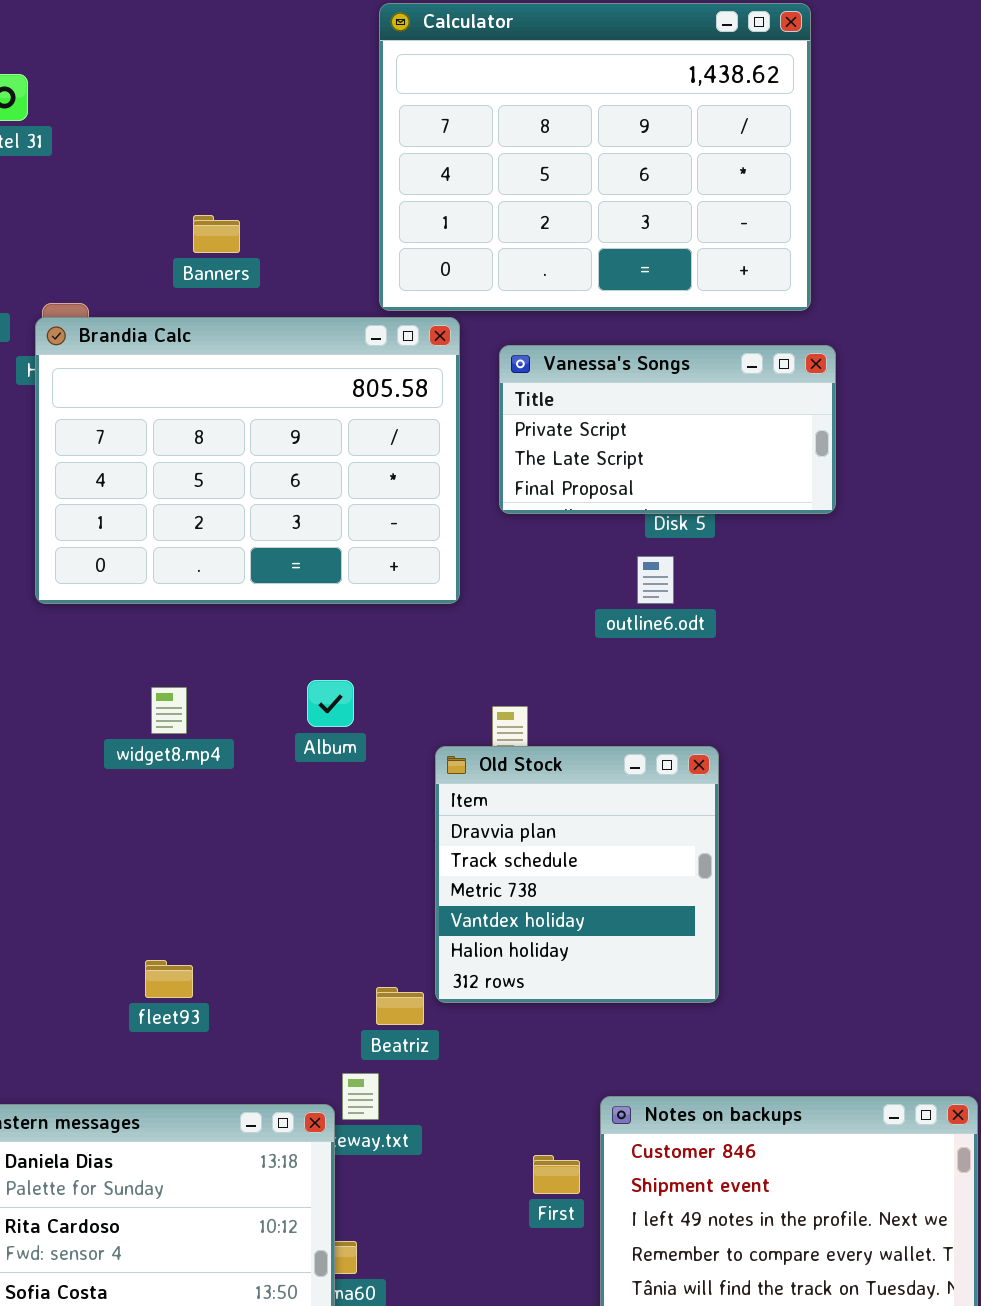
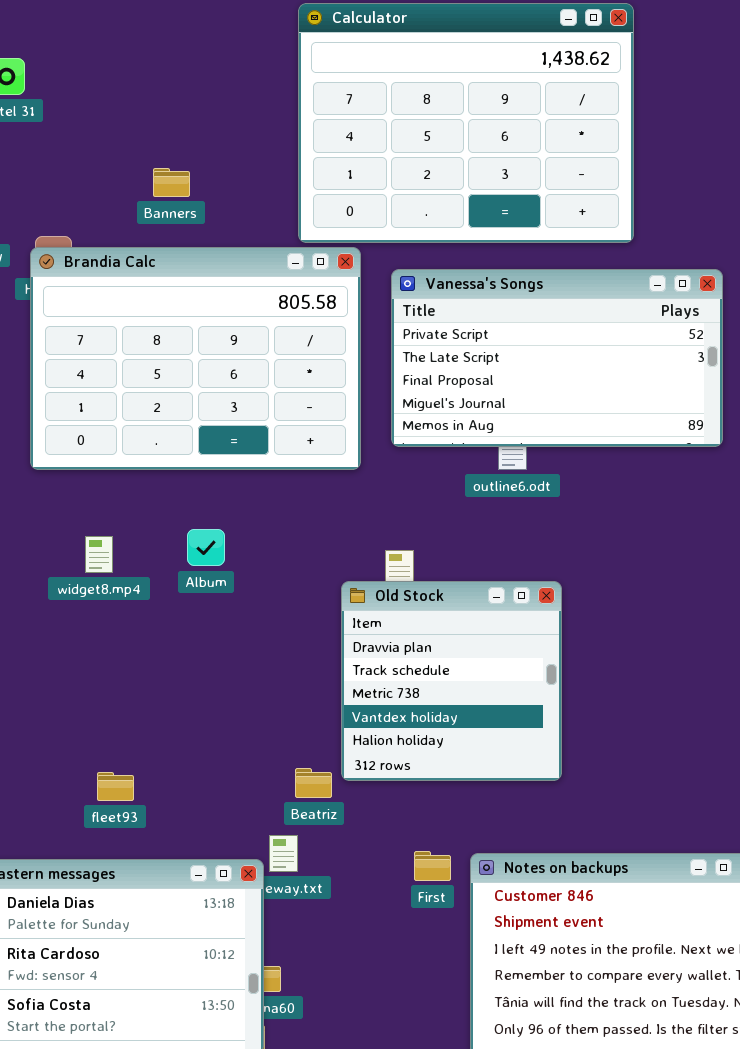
Vanessa's Songs: [499,345,836,514] -> [391,269,723,447], resized
Album: [307,680,354,727] -> [187,529,225,566], moved
widget8.mp4: [151,687,187,734] -> [85,536,113,573], moved
fleet93: [145,960,193,998] -> [97,772,134,801], moved
First: [533,1155,580,1194] -> [414,851,451,881], moved

